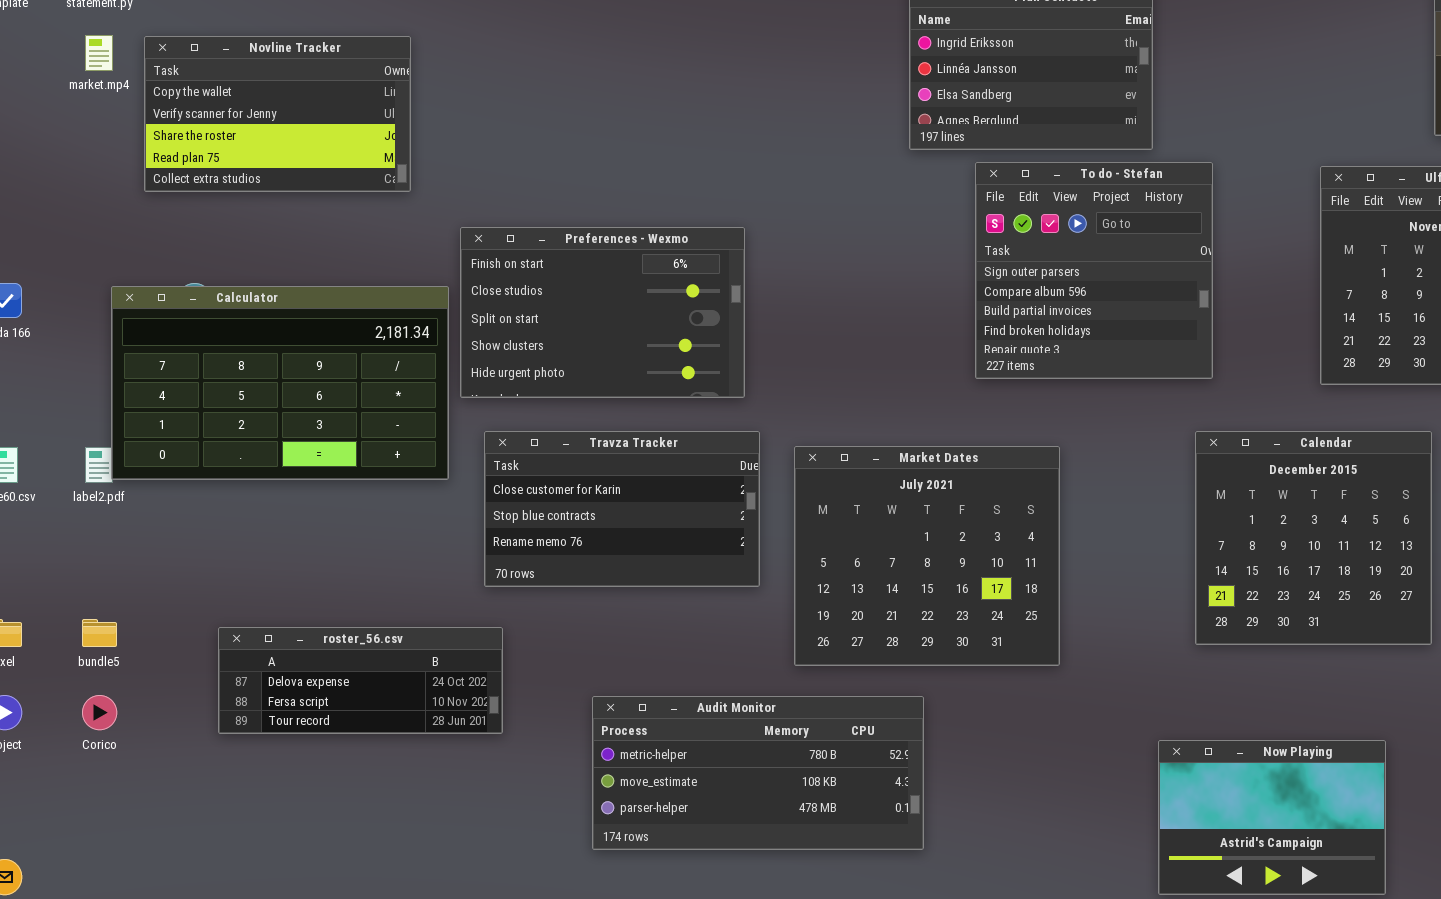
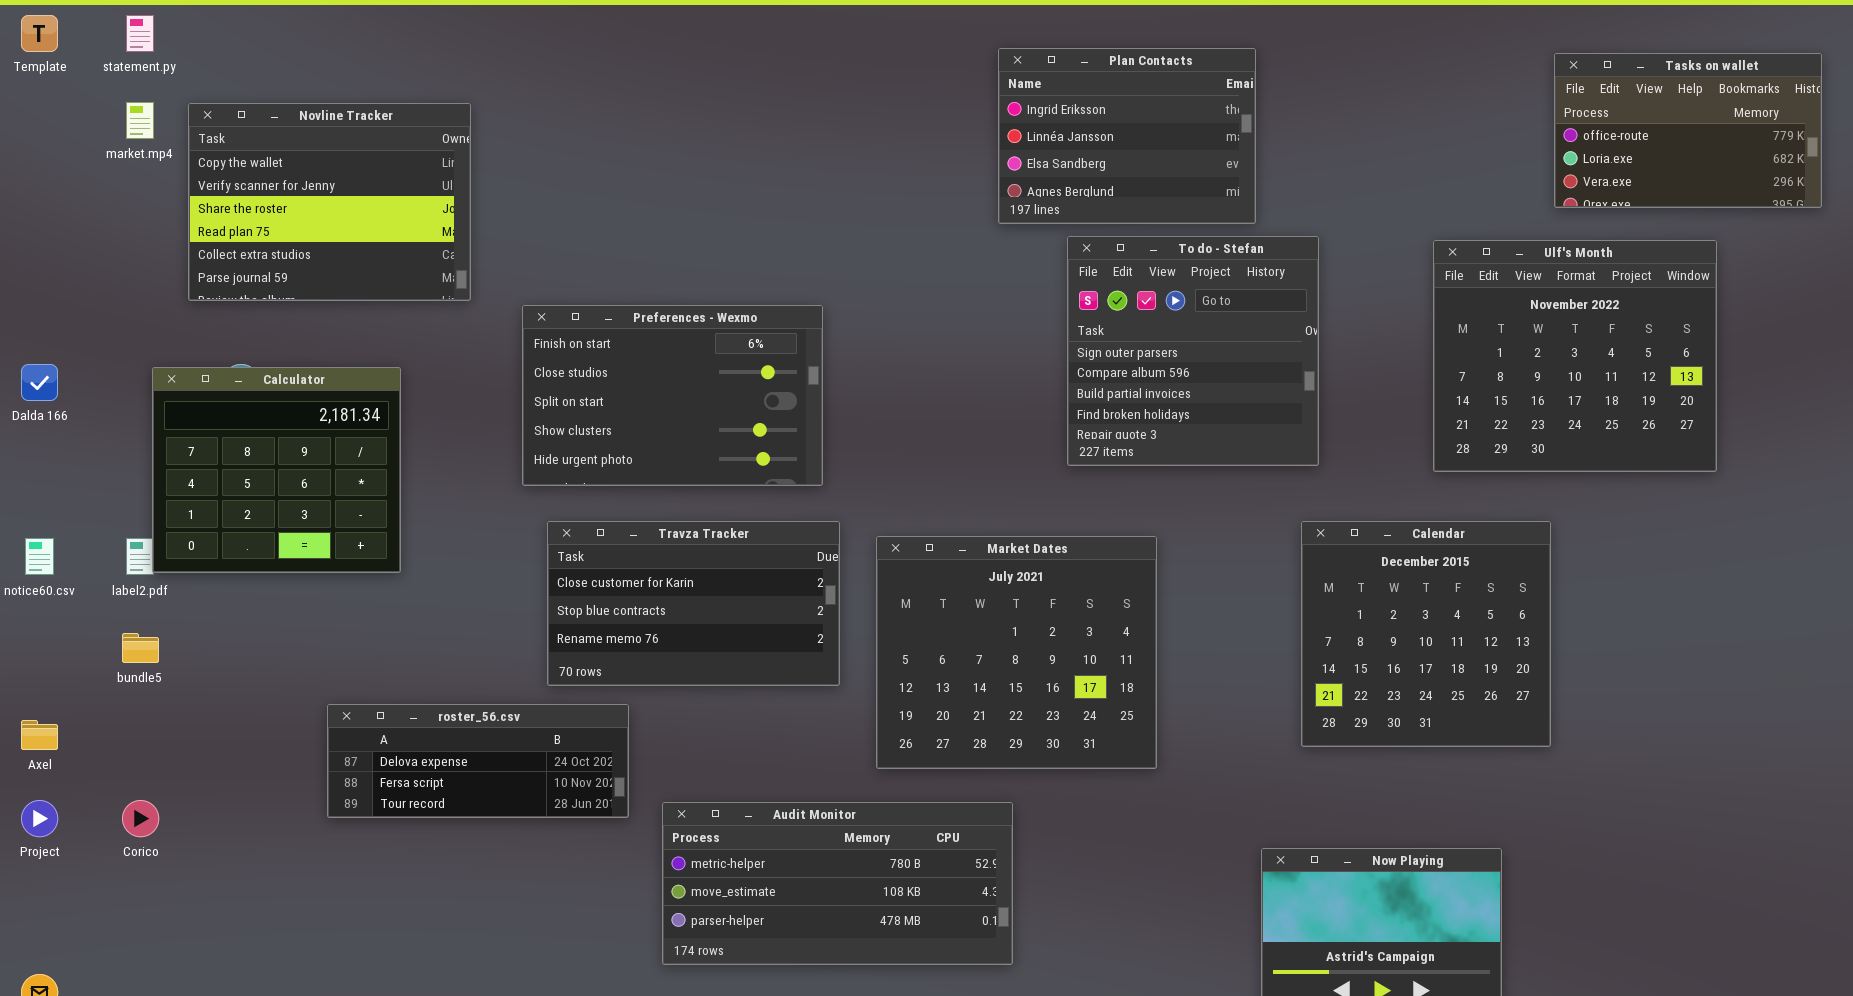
Novline Tracker: [144,36,411,192] -> [188,103,471,301], resized
Calculator: [111,286,449,480] -> [152,367,401,573], resized
bundle5: [82,619,117,647] -> [122,633,159,663], moved
roster_56.csv: [218,627,503,734] -> [327,704,629,818], moved

